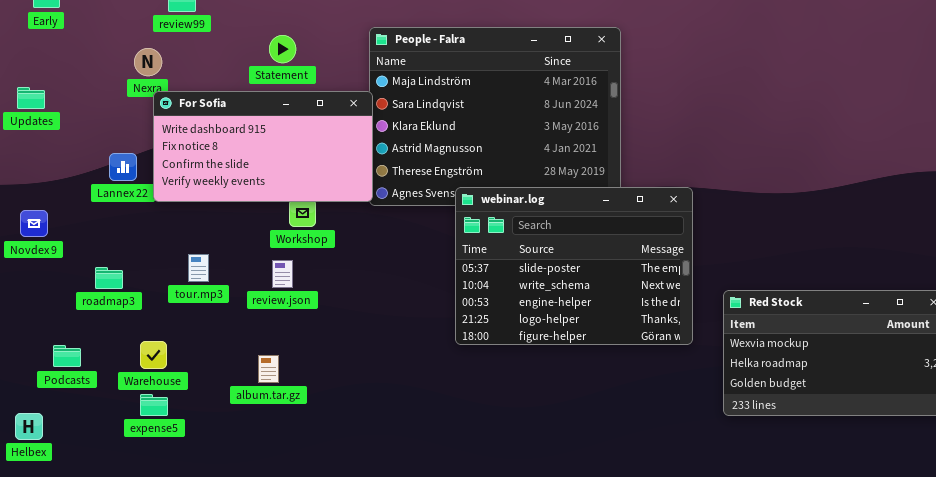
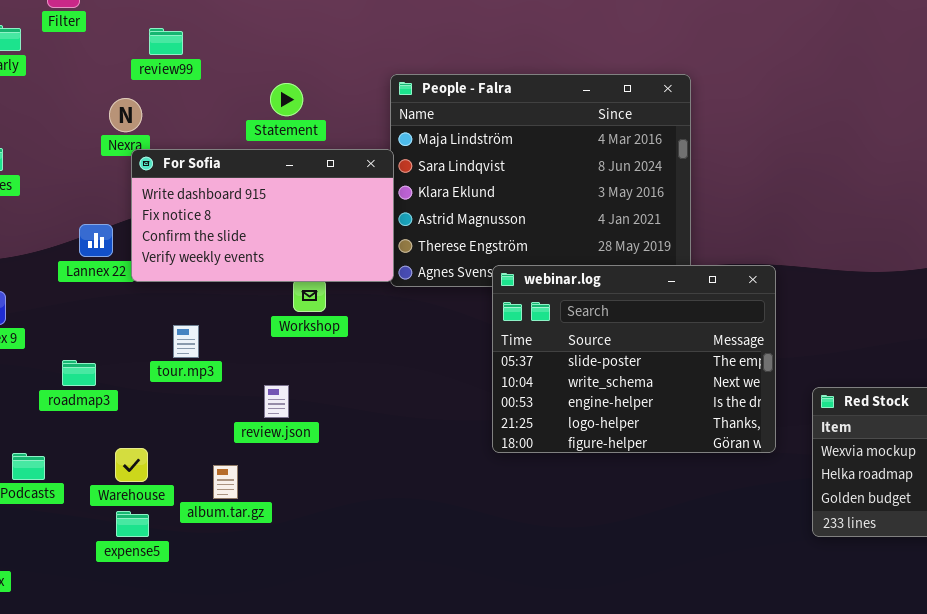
tour.mp3: [188,254,209,282] -> [173,325,199,358], moved
review.json: [272,260,293,288] -> [264,385,289,418], moved
album.tar.gz: [258,355,279,383] -> [213,465,238,499], moved

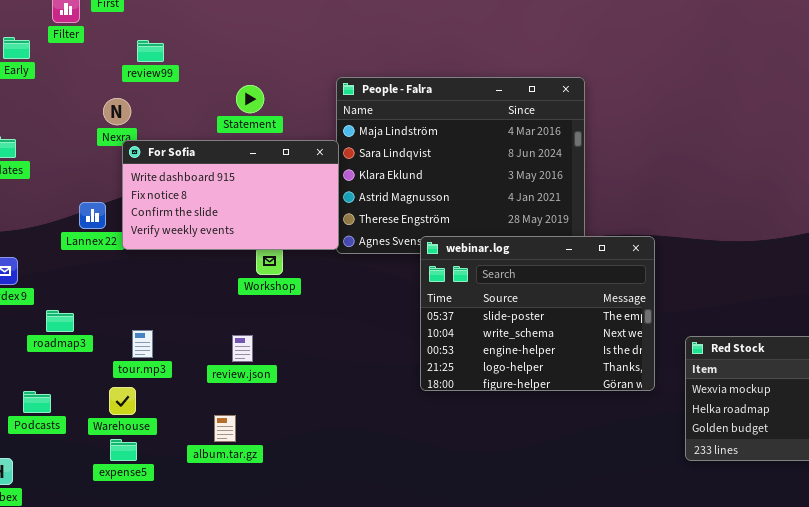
tour.mp3: [173,325,199,358] -> [132,330,153,358], moved
roadmap3: [62,360,96,386] -> [46,310,74,332], moved
album.tar.gz: [213,465,238,499] -> [214,415,236,442], moved

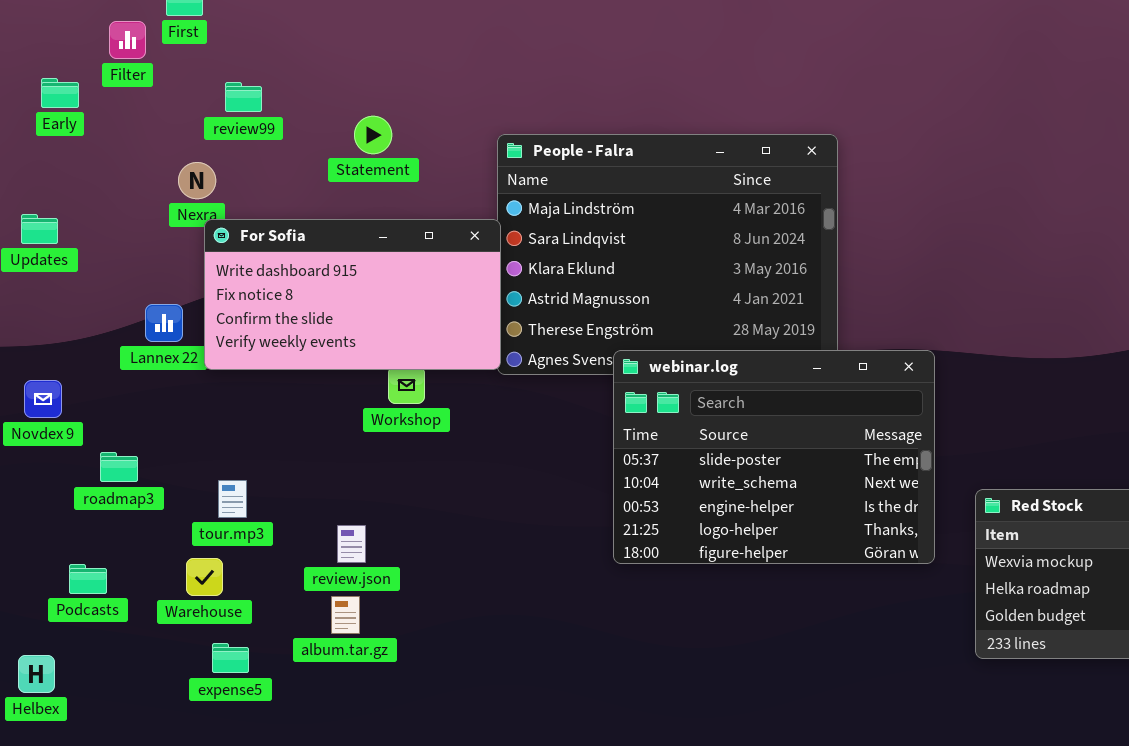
Statement: [236,85,264,113] -> [354,116,392,154], moved
review.json: [232,335,253,362] -> [337,525,366,563], moved
expense5: [110,439,137,461] -> [212,643,249,673], moved

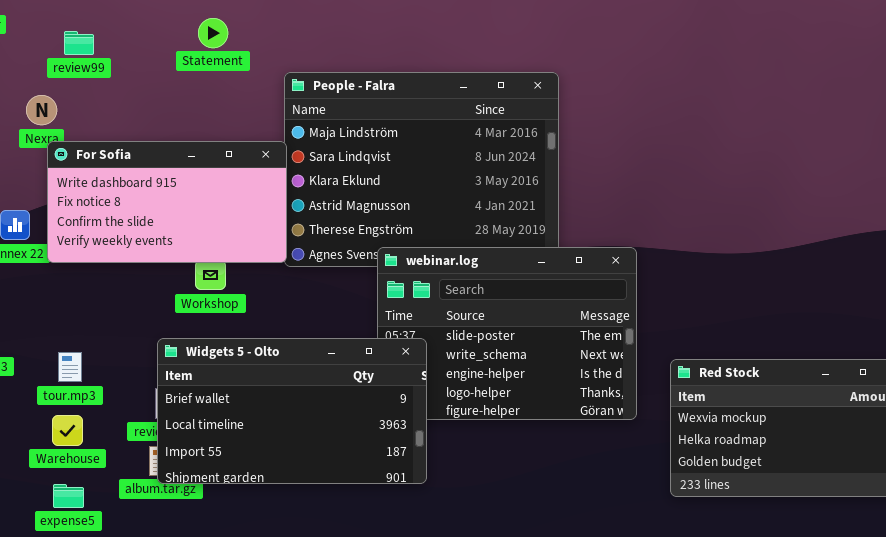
Statement: [354,116,392,154] -> [198,18,228,48], moved
Widgets 5 - Olto: none -> [157,338,427,484], opened
Warehouse: [186,558,223,596] -> [52,415,83,446], moved

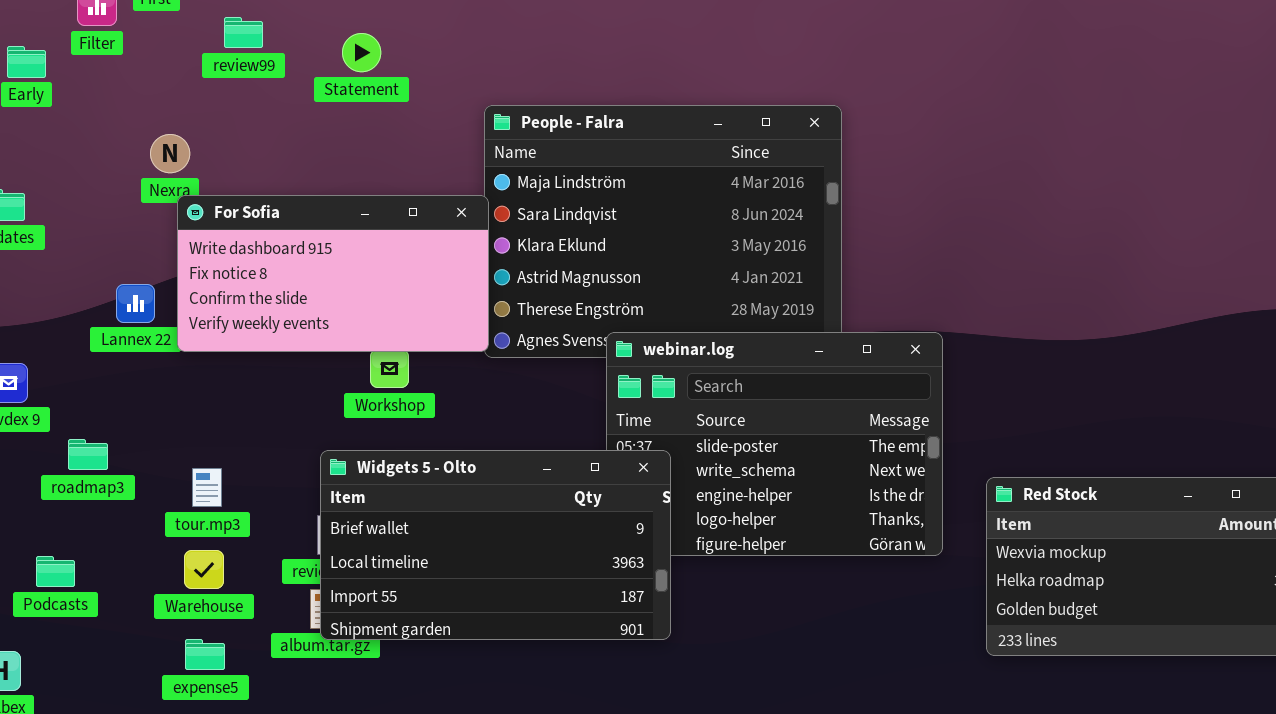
Statement: [198,18,228,48] -> [342,33,381,72], moved
review99: [64,31,94,55] -> [224,17,263,48], moved

